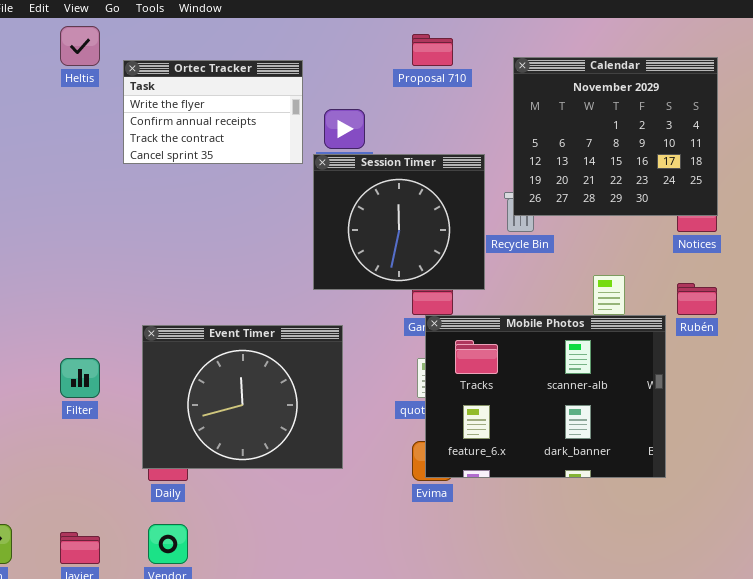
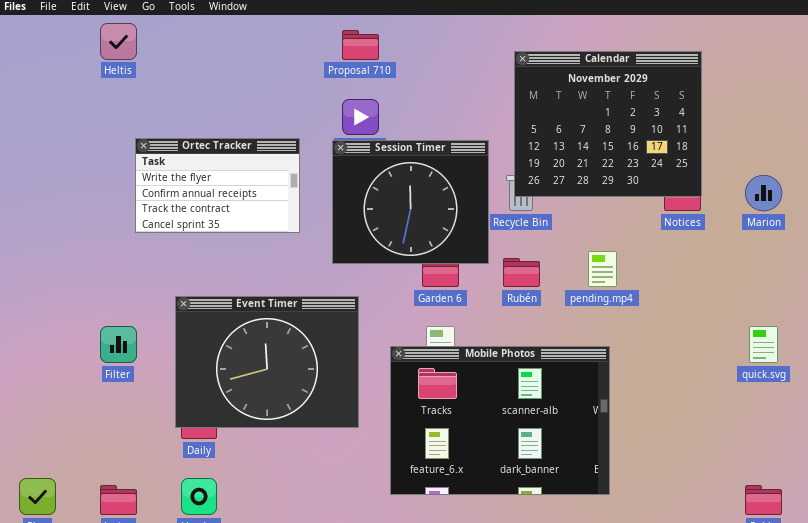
Proposal 710: [412,34,453,66] -> [342,30,379,60], moved
Ortec Tracker: [123,60,303,164] -> [135,138,300,233], moved
Rubén: [677,283,717,315] -> [503,258,540,287], moved
Mobile Photos: [425,315,666,478] -> [390,346,610,495], moved

